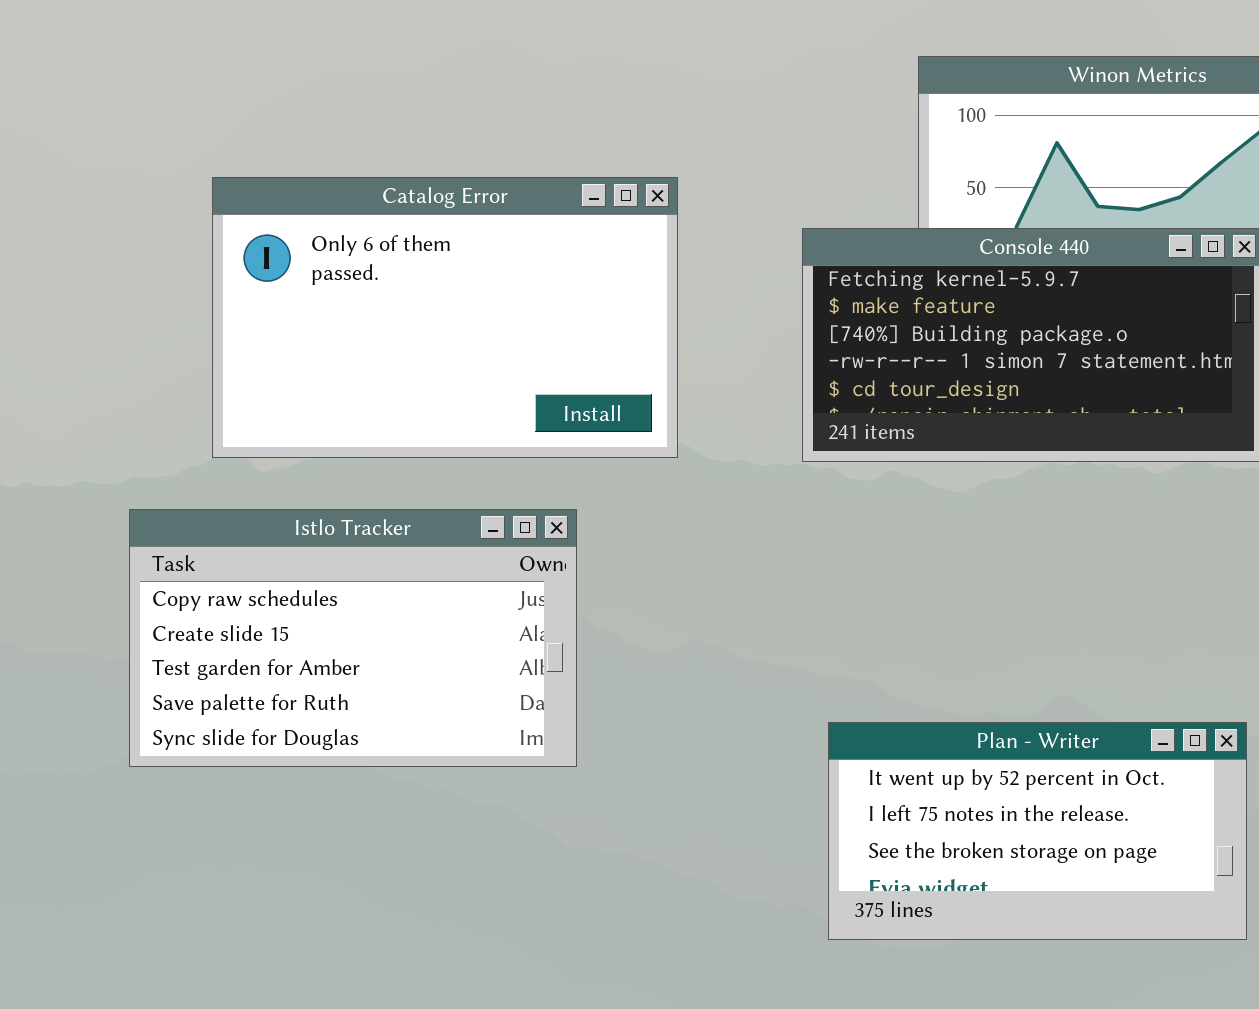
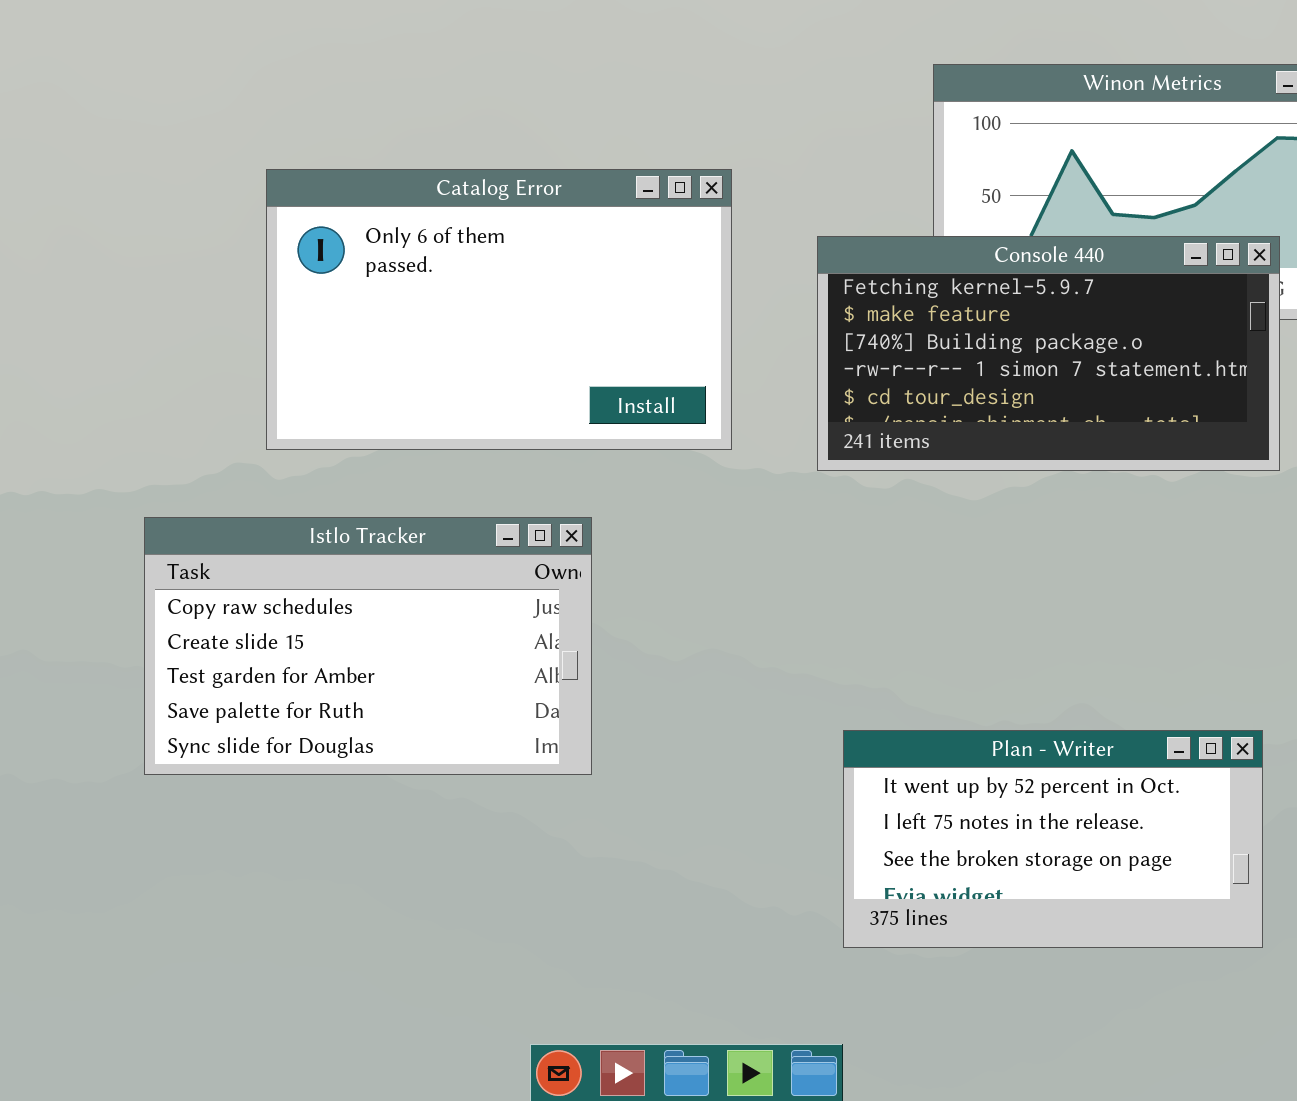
Catalog Error: [212,177,678,458] -> [266,169,732,450], moved

